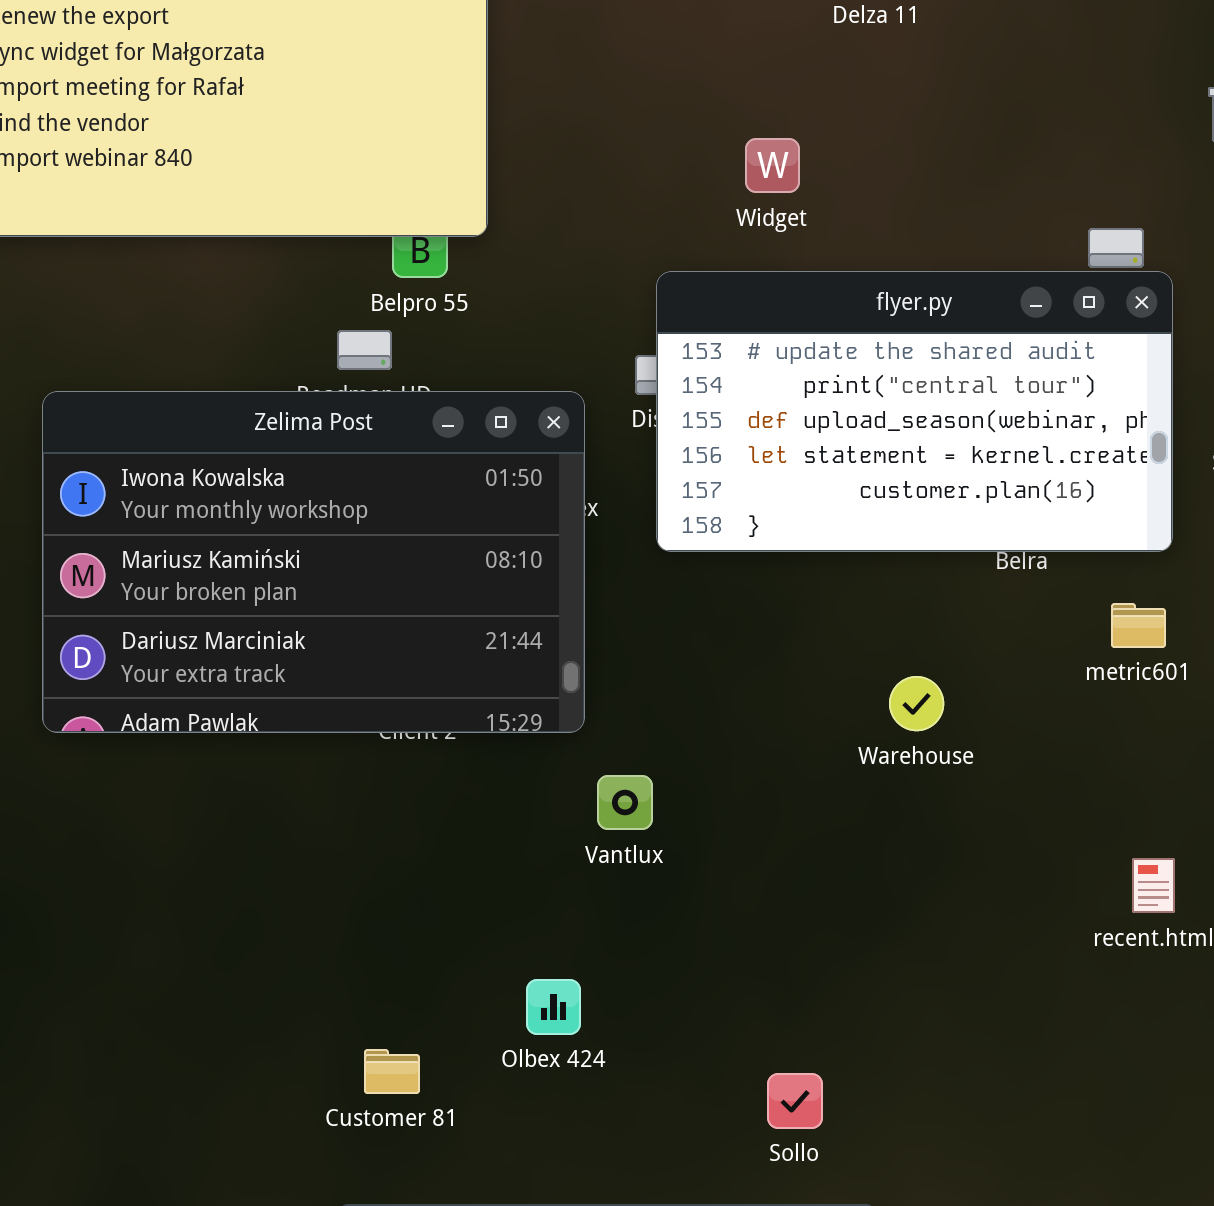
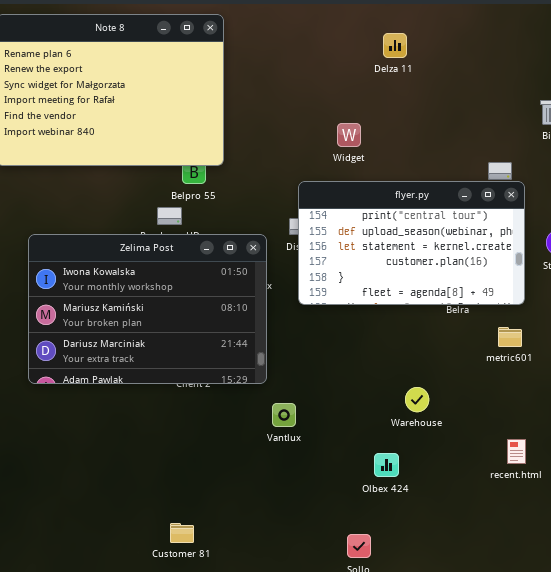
flyer.py: [656,271,1173,552] -> [298,181,525,305], scrolled down 1 row
Warehouse: [889,676,944,731] -> [405,387,429,412], moved
Olbex 424: [526,979,581,1035] -> [374,453,399,477], moved

